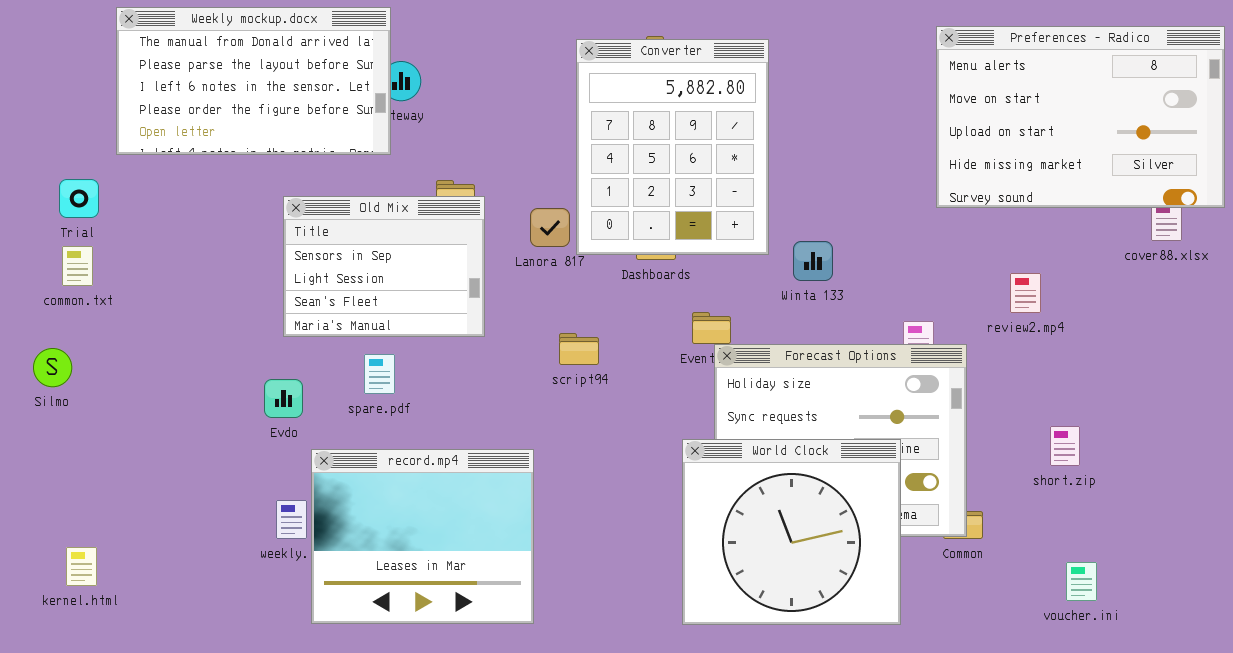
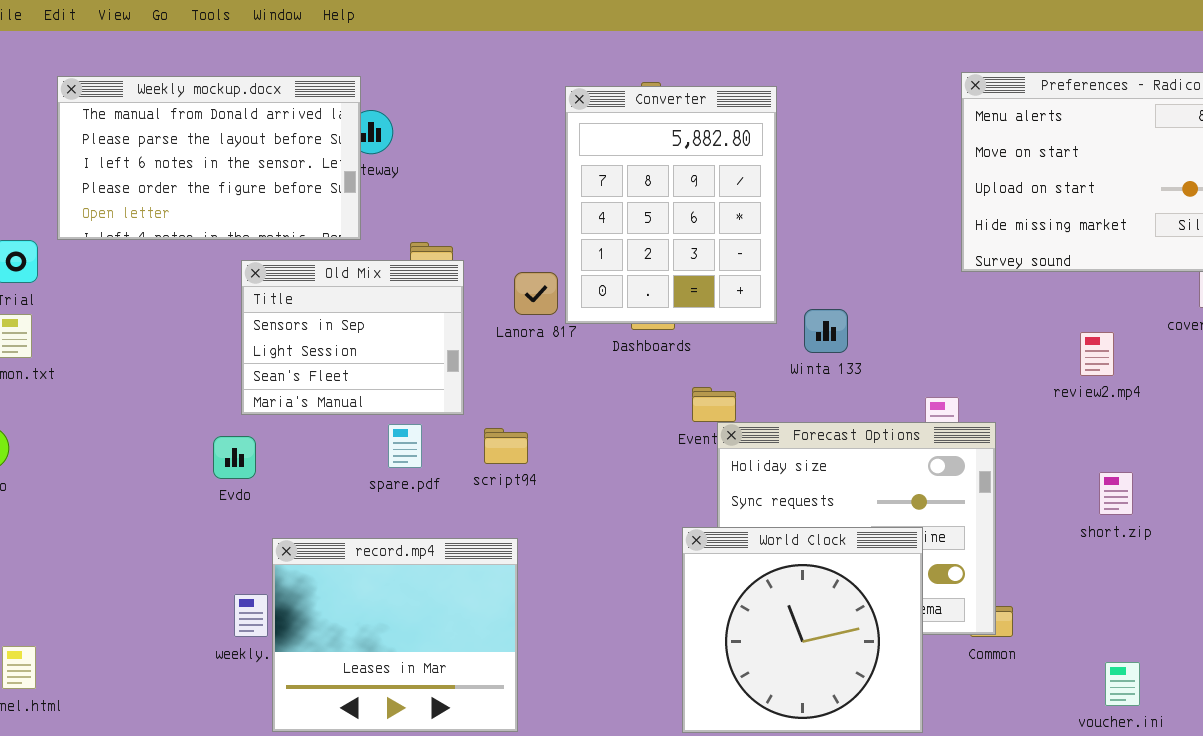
Weekly mockup.docx: [116,7,391,155] -> [57,76,361,240], moved
review2.mp4: [1010,273,1041,313] -> [1080,332,1114,376], moved
script94: [559,333,599,365] -> [484,428,528,464], moved
spare.pdf: [364,354,395,394] -> [388,424,422,468], moved
Evdo: [264,379,303,418] -> [213,436,256,479], moved
short.zip: [1050,426,1080,466] -> [1099,472,1133,515], moved

